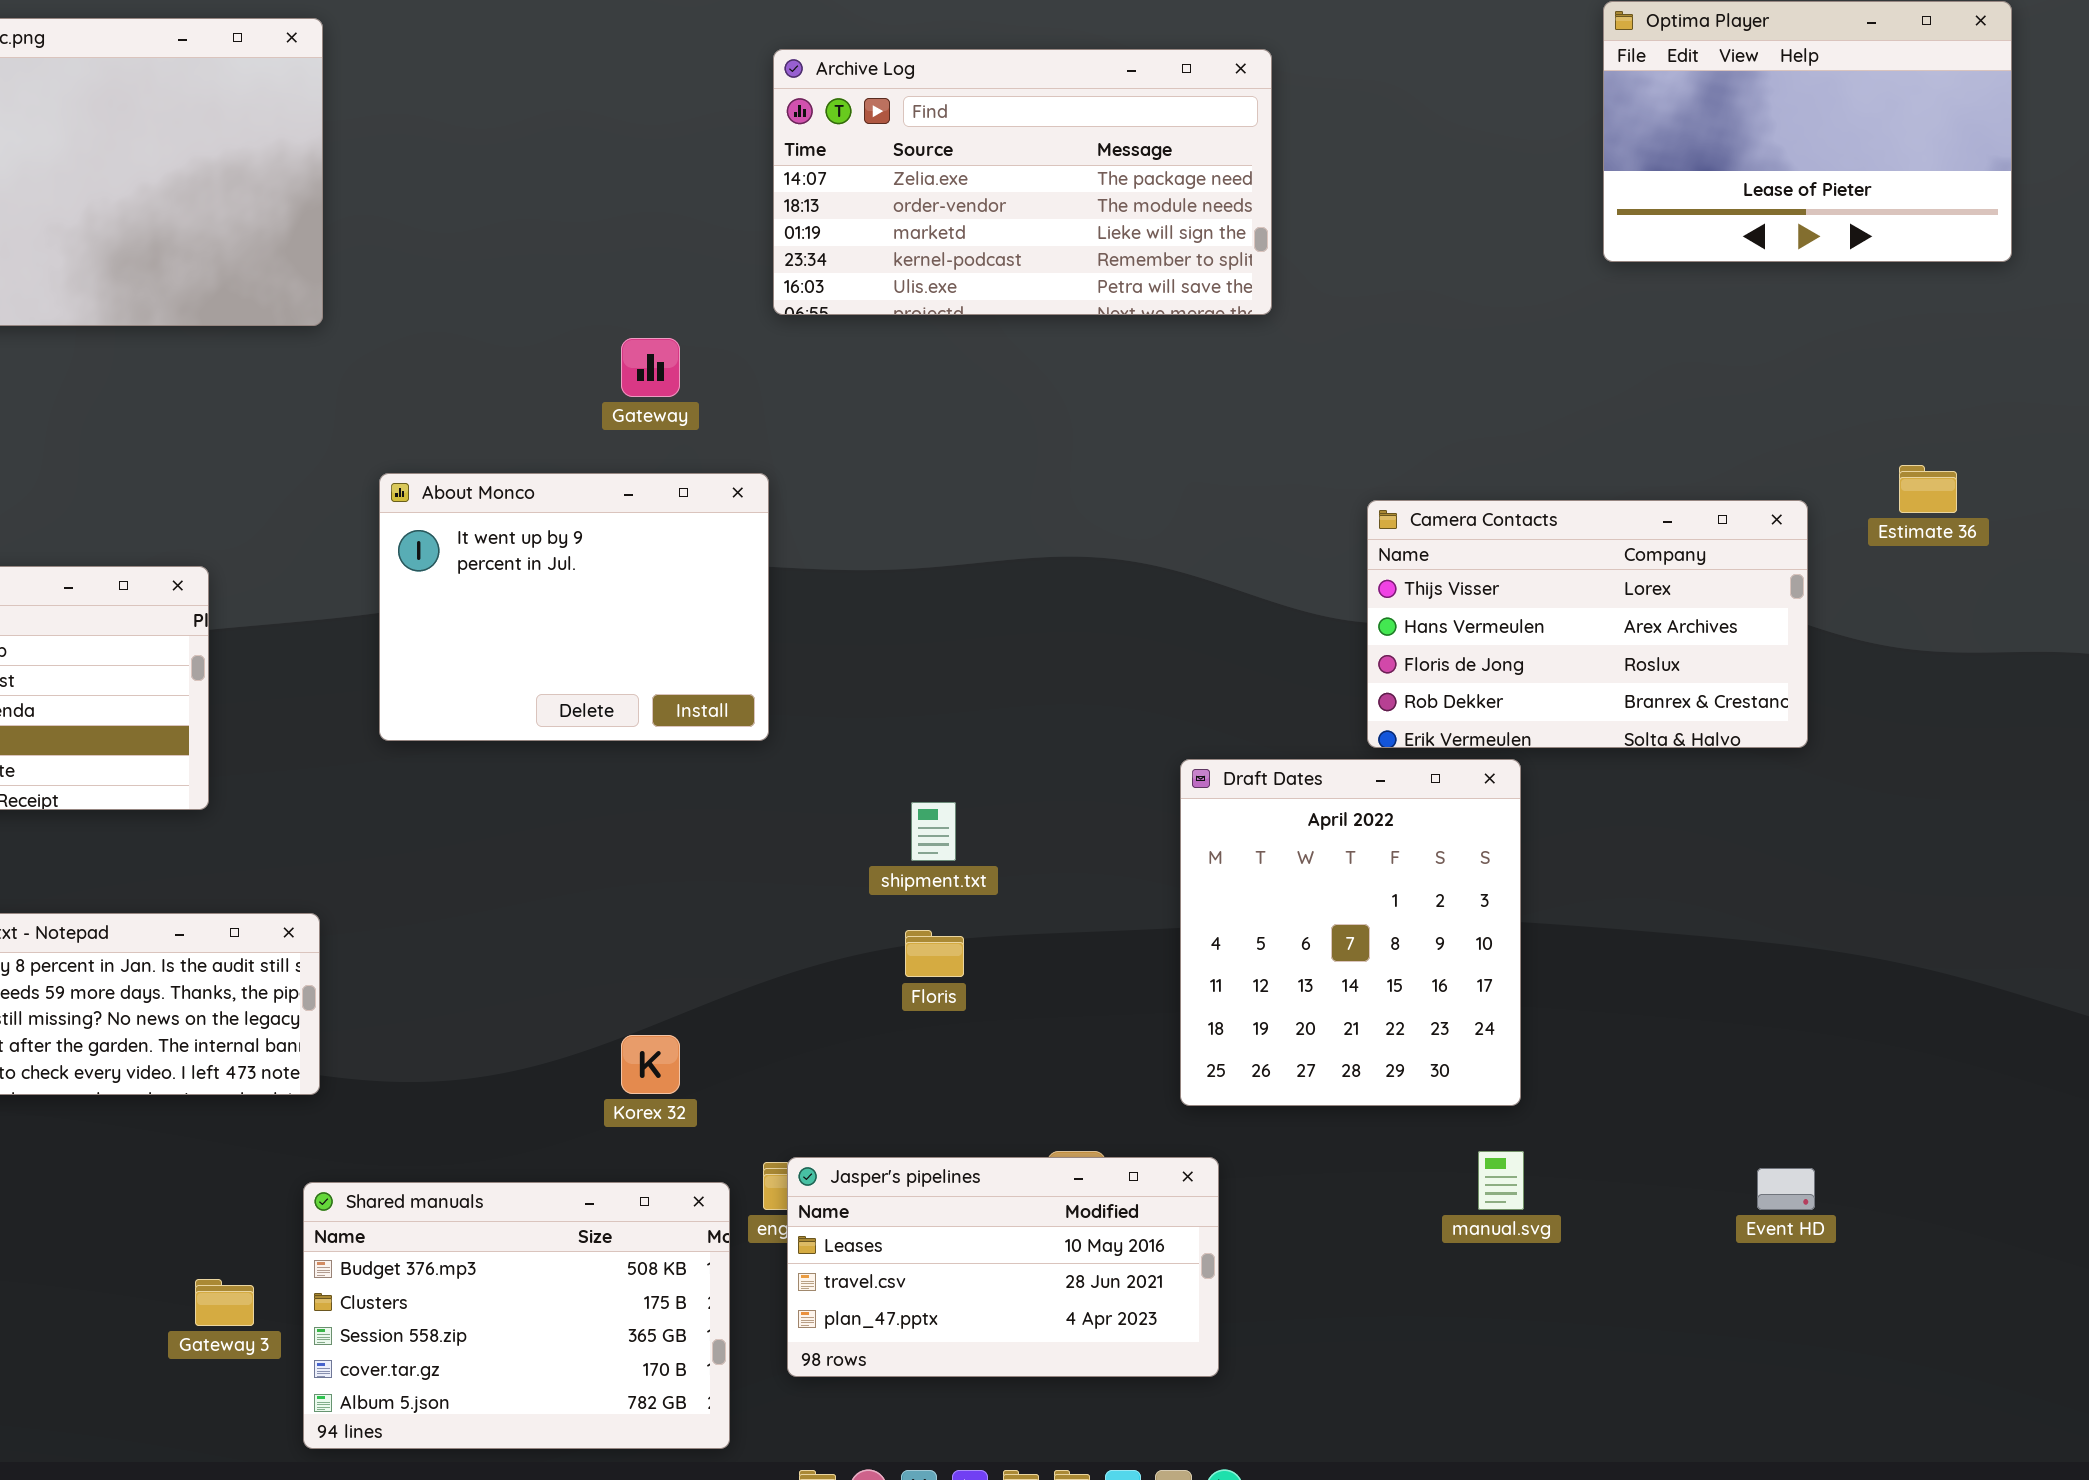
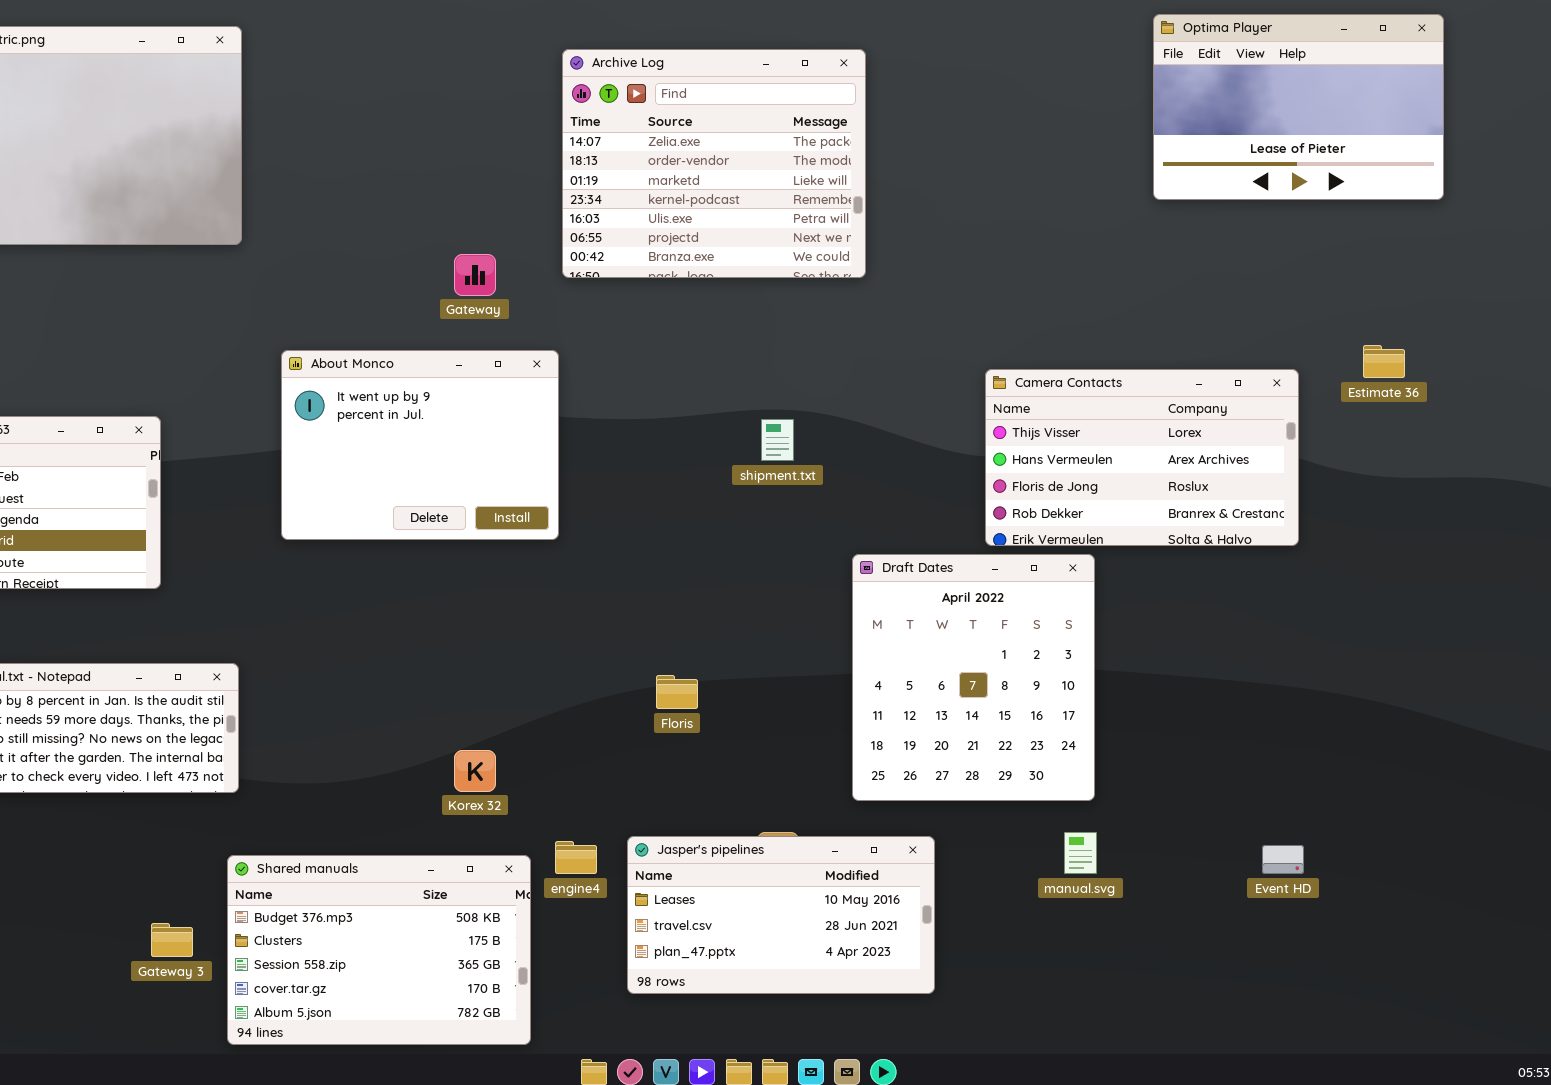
Archive Log: [773,49,1272,315] -> [562,49,866,278], resized
shipment.txt: [911,802,956,861] -> [761,419,794,461], moved
Jasper's pipelines: [787,1157,1219,1377] -> [627,836,935,994], moved

